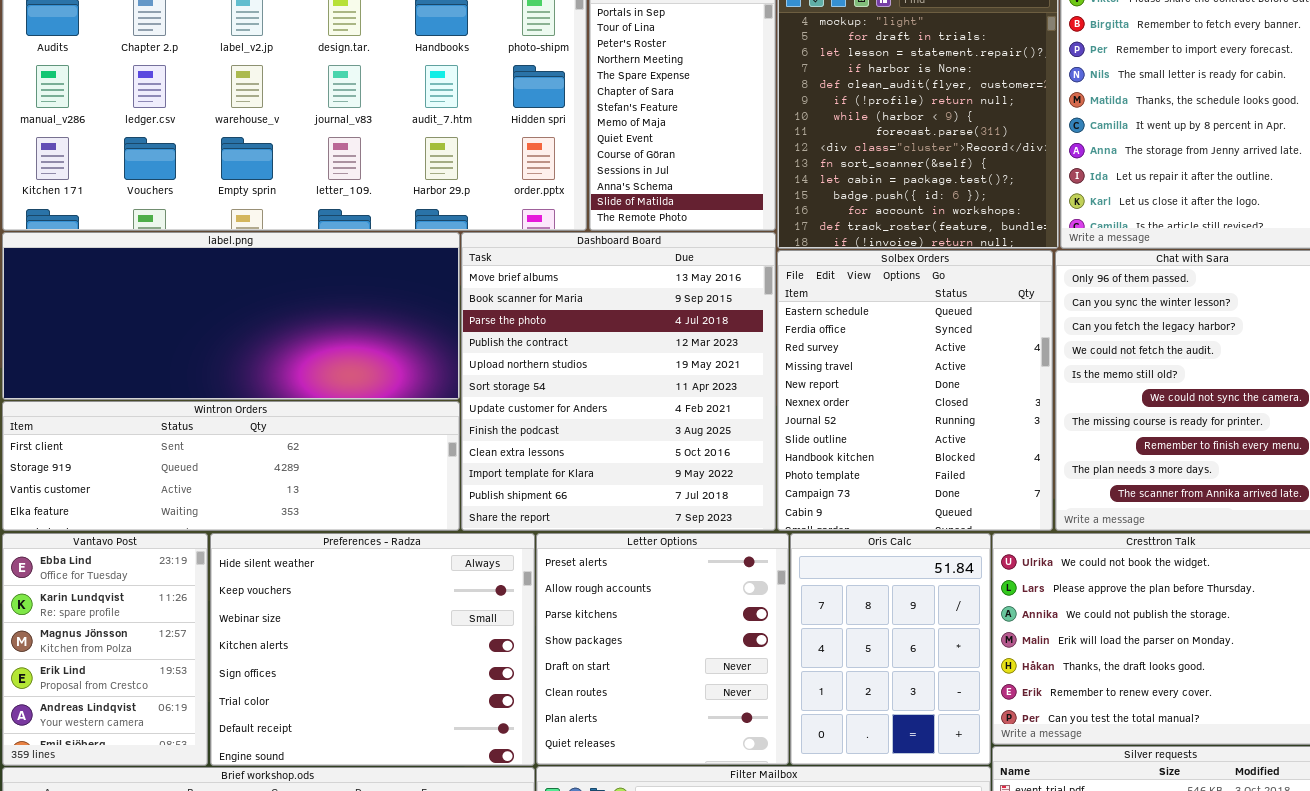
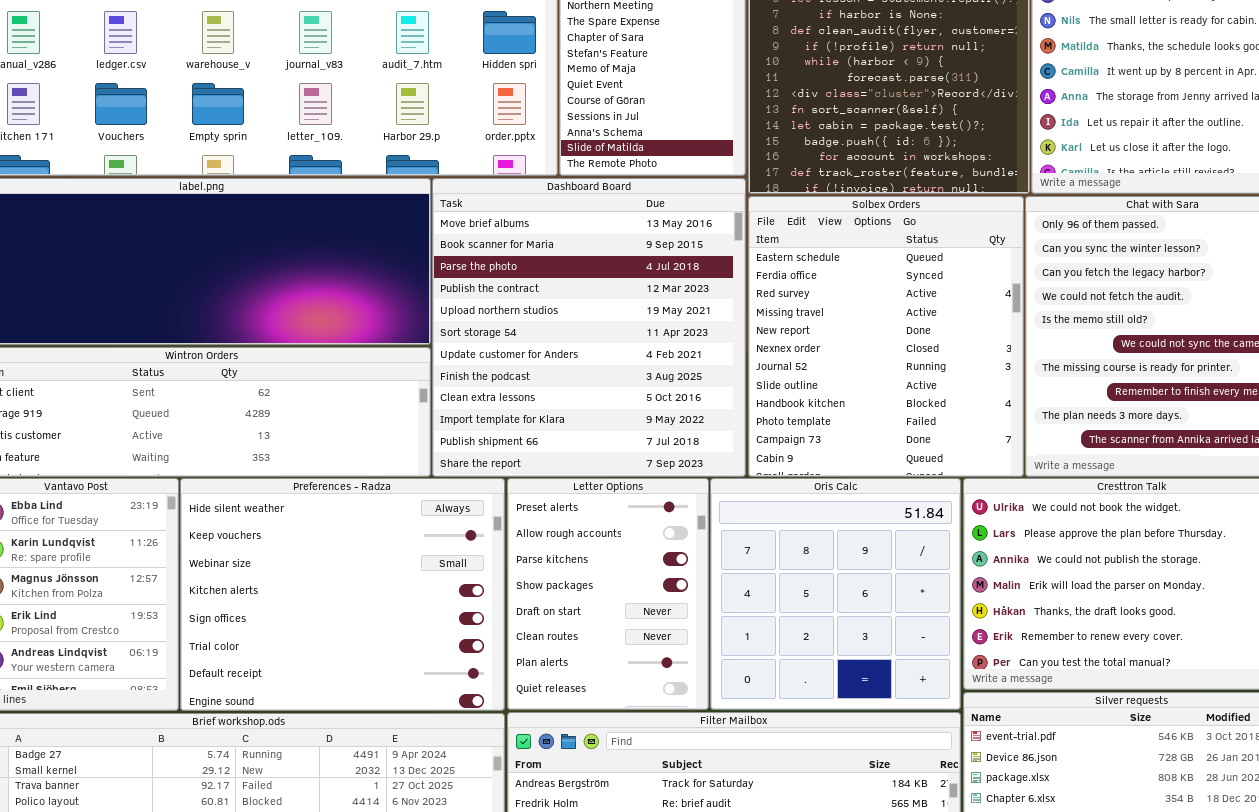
Letter Options: [536,533,789,765] -> [507,478,709,710], resized
Oris Calc: [790,533,991,765] -> [710,478,961,710], resized

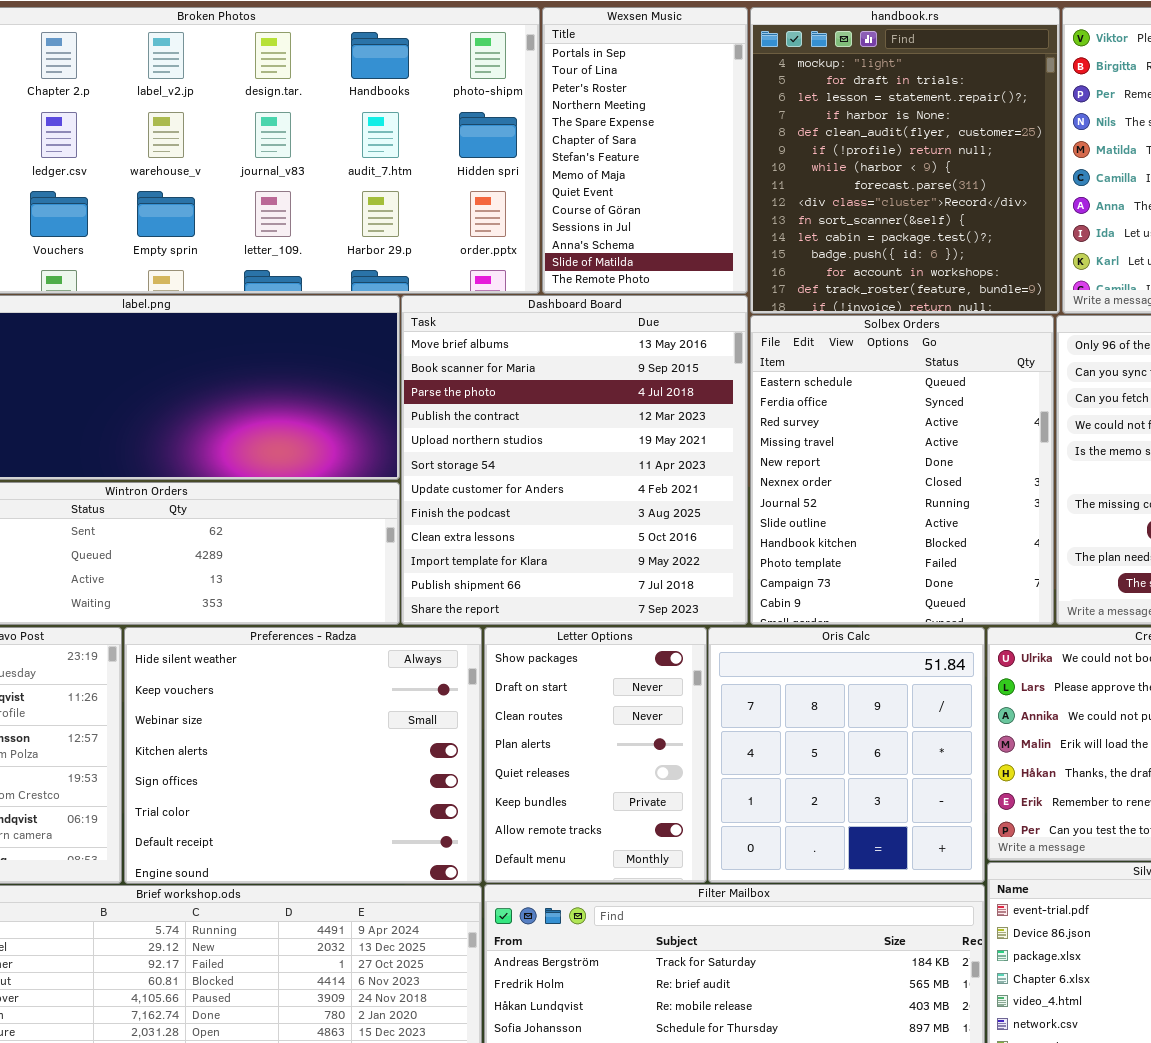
Letter Options: [507,478,709,710] -> [484,627,707,883], scrolled down 3 rows

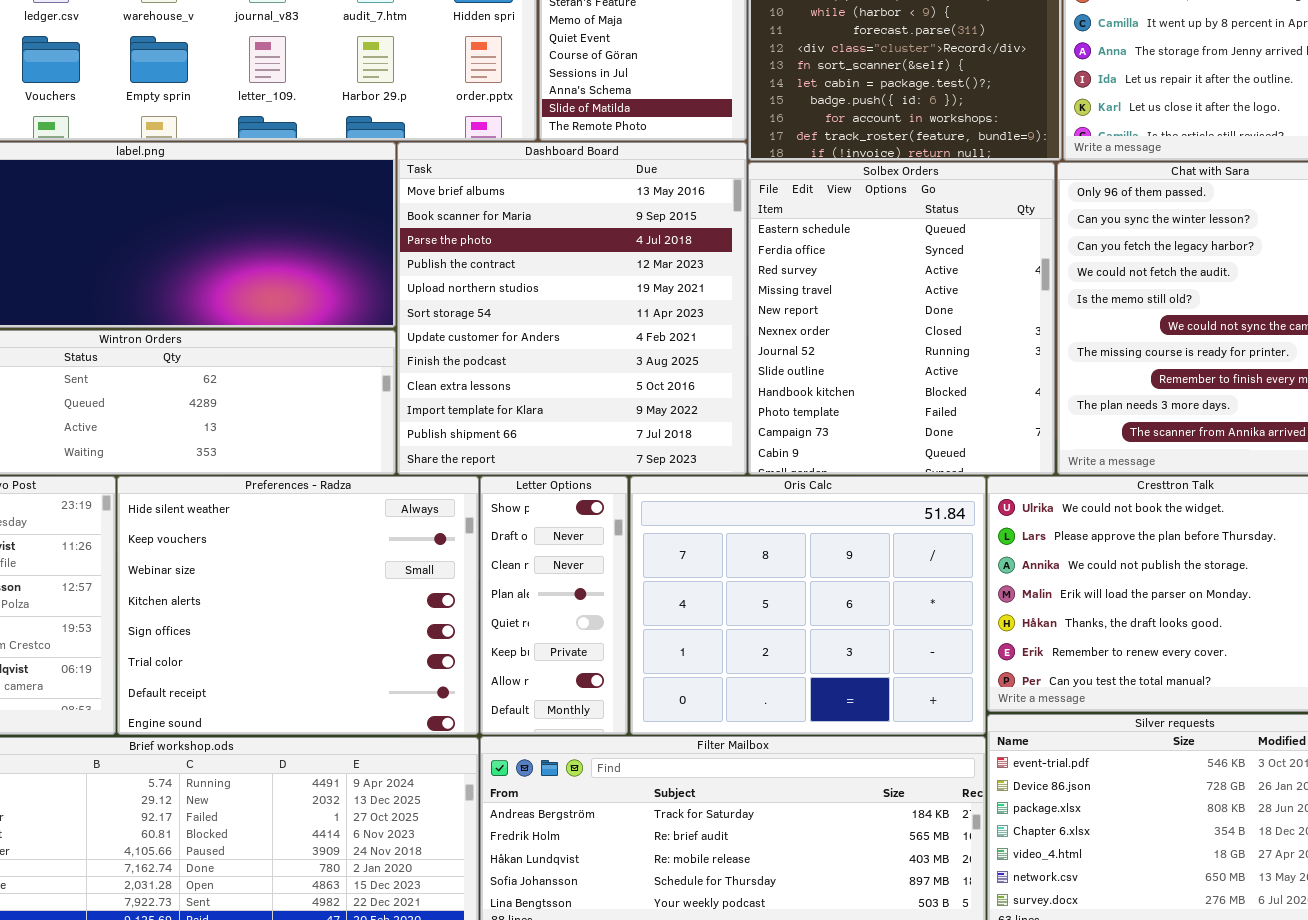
Letter Options: [484,627,707,883] -> [480,476,628,735], resized
Oris Calc: [708,627,985,883] -> [630,476,986,735], resized

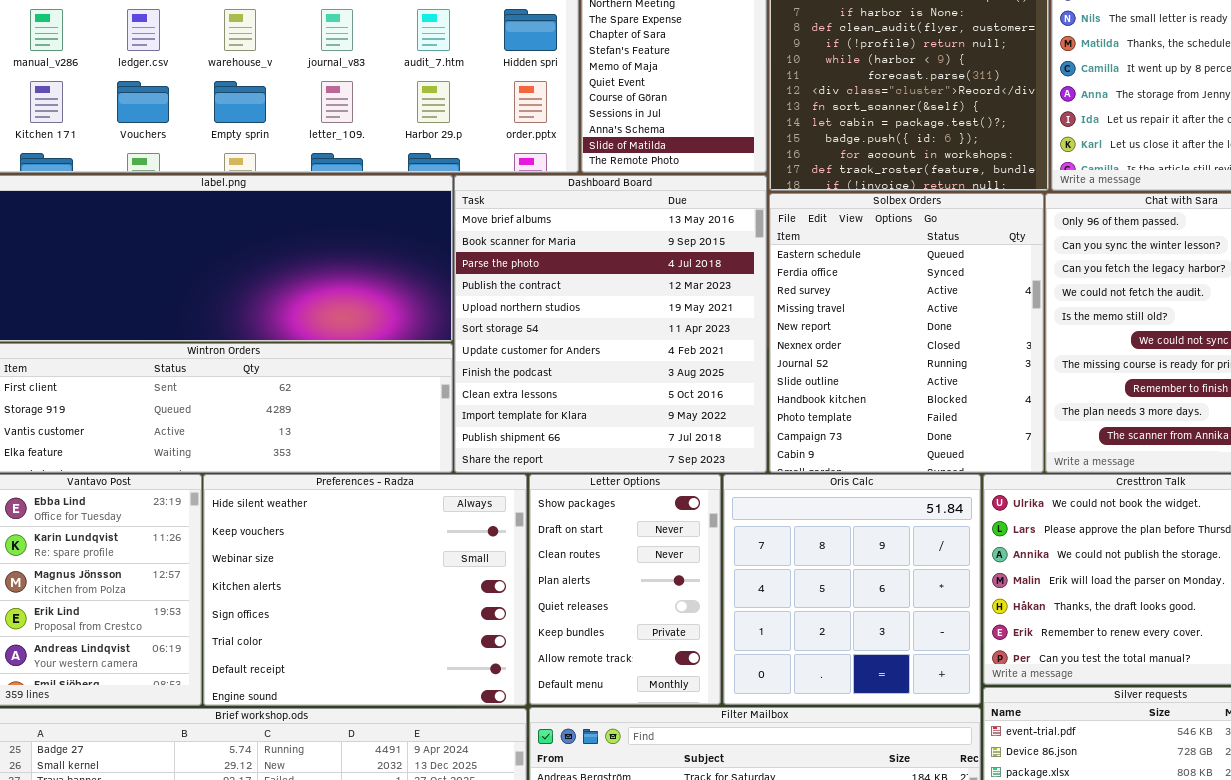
Letter Options: [480,476,628,735] -> [529,474,721,705], resized
Oris Calc: [630,476,986,735] -> [723,474,981,705], resized

